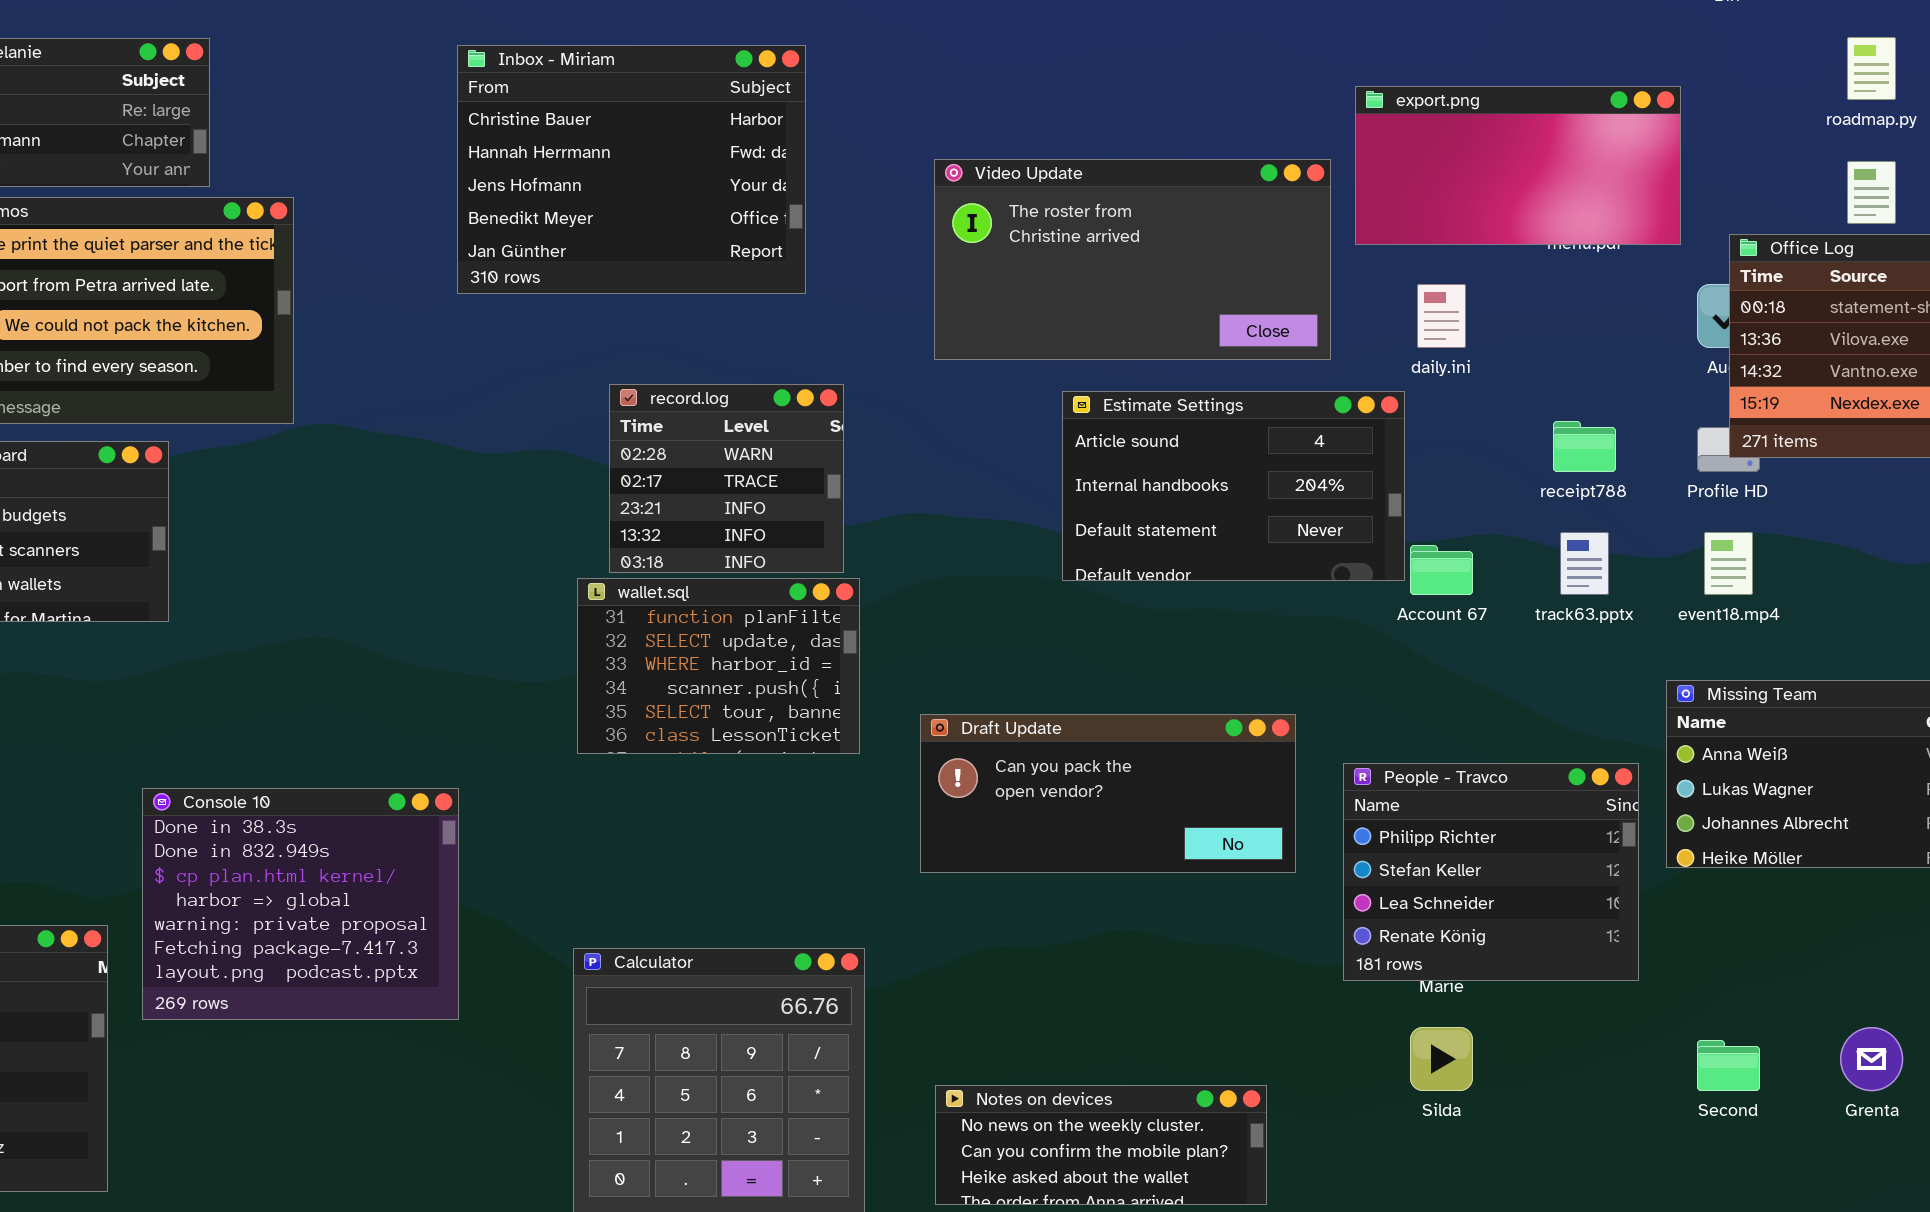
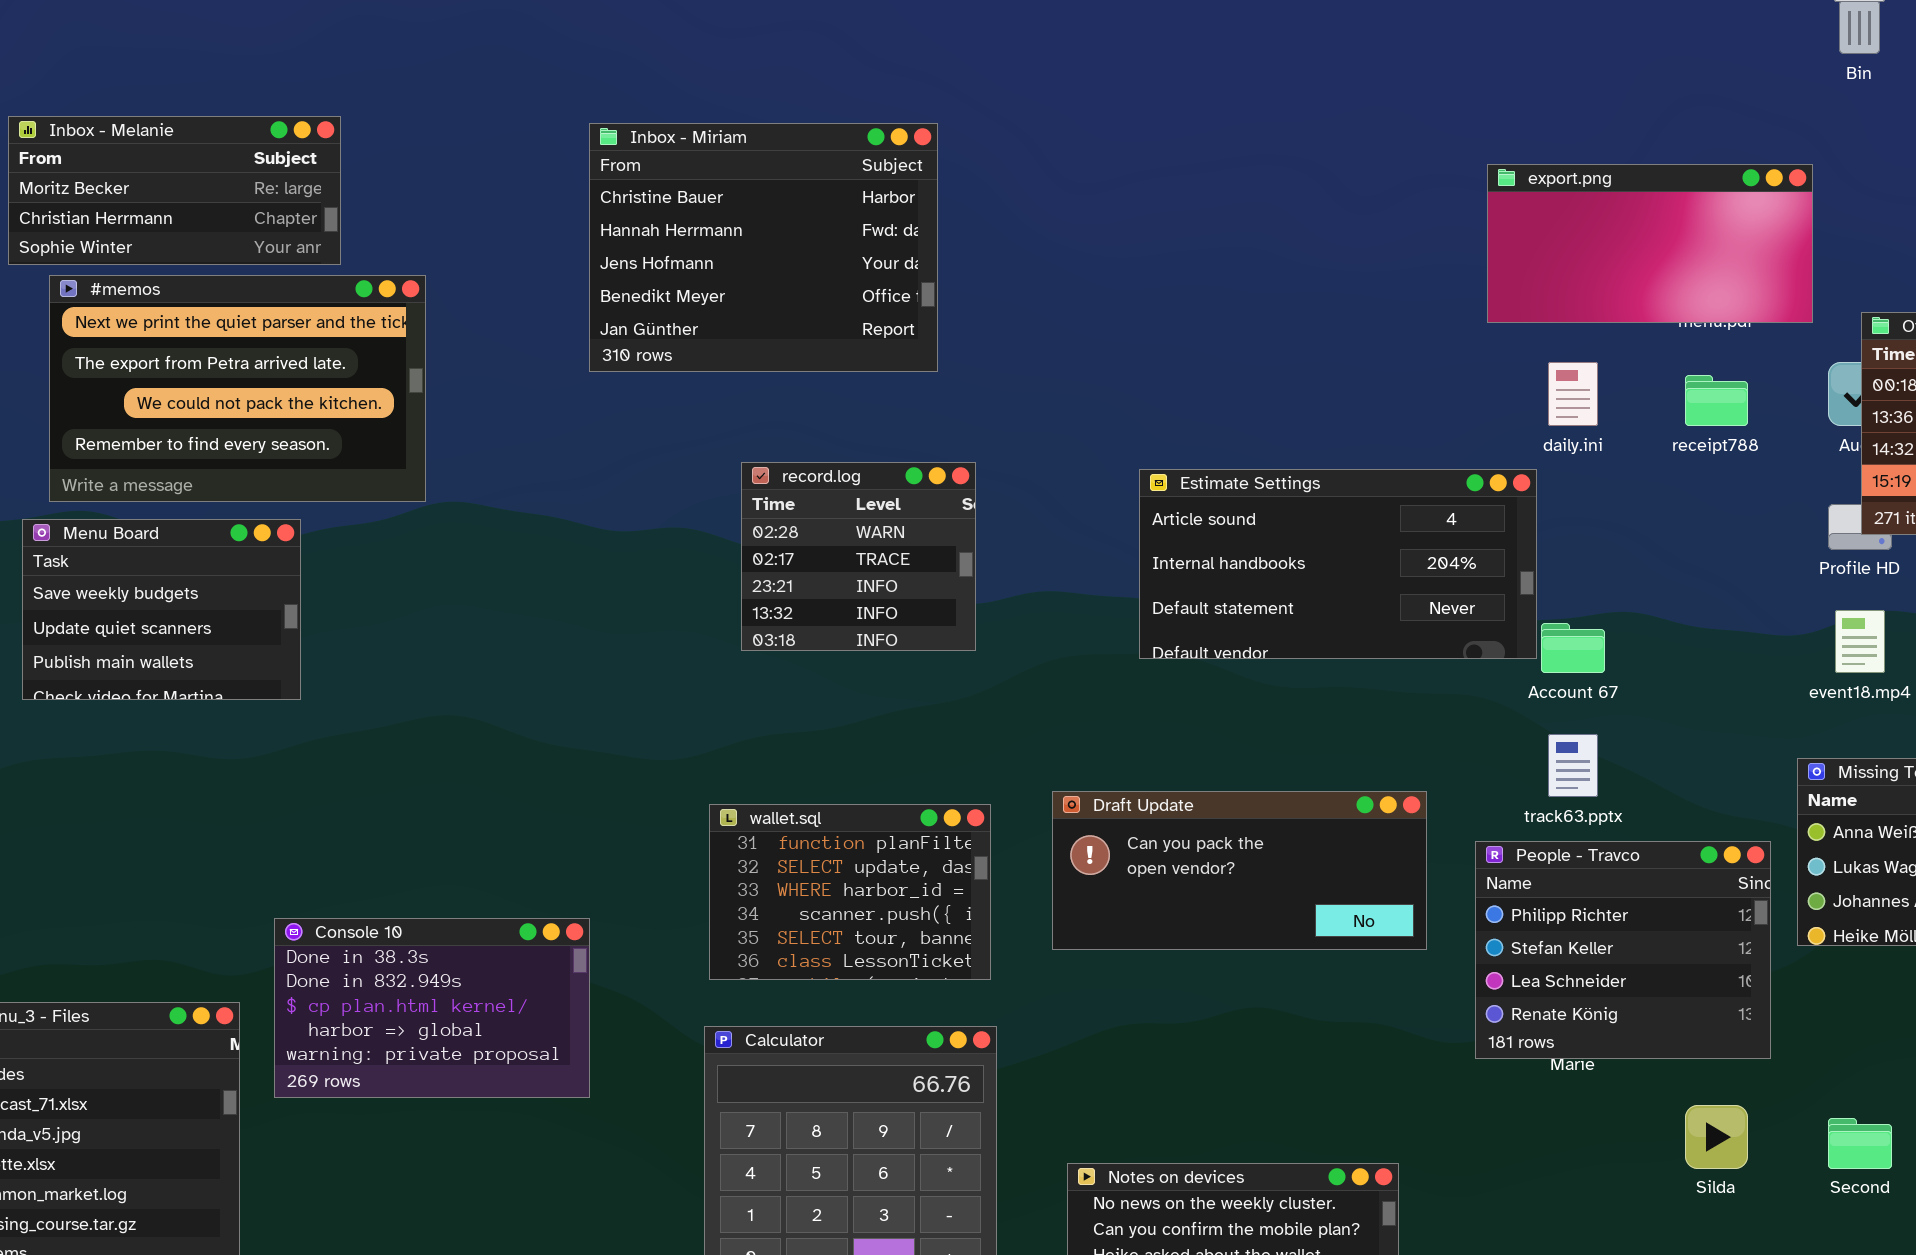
Video Update: [934,159,1331,360] -> none, closed
Estimate Settings: [1062,391,1405,581] -> [1139,469,1537,659], resized
receipt788: [1553,421,1616,472] -> [1685,375,1748,426], moved
track63.pptx: [1560,532,1609,595] -> [1548,734,1598,797], moved
wallet.sql: [577,578,860,754] -> [709,804,991,980], moved
Console 10: [142,788,459,1020] -> [274,918,590,1098], resized
Silda: [1410,1027,1473,1091] -> [1685,1105,1748,1169], moved

